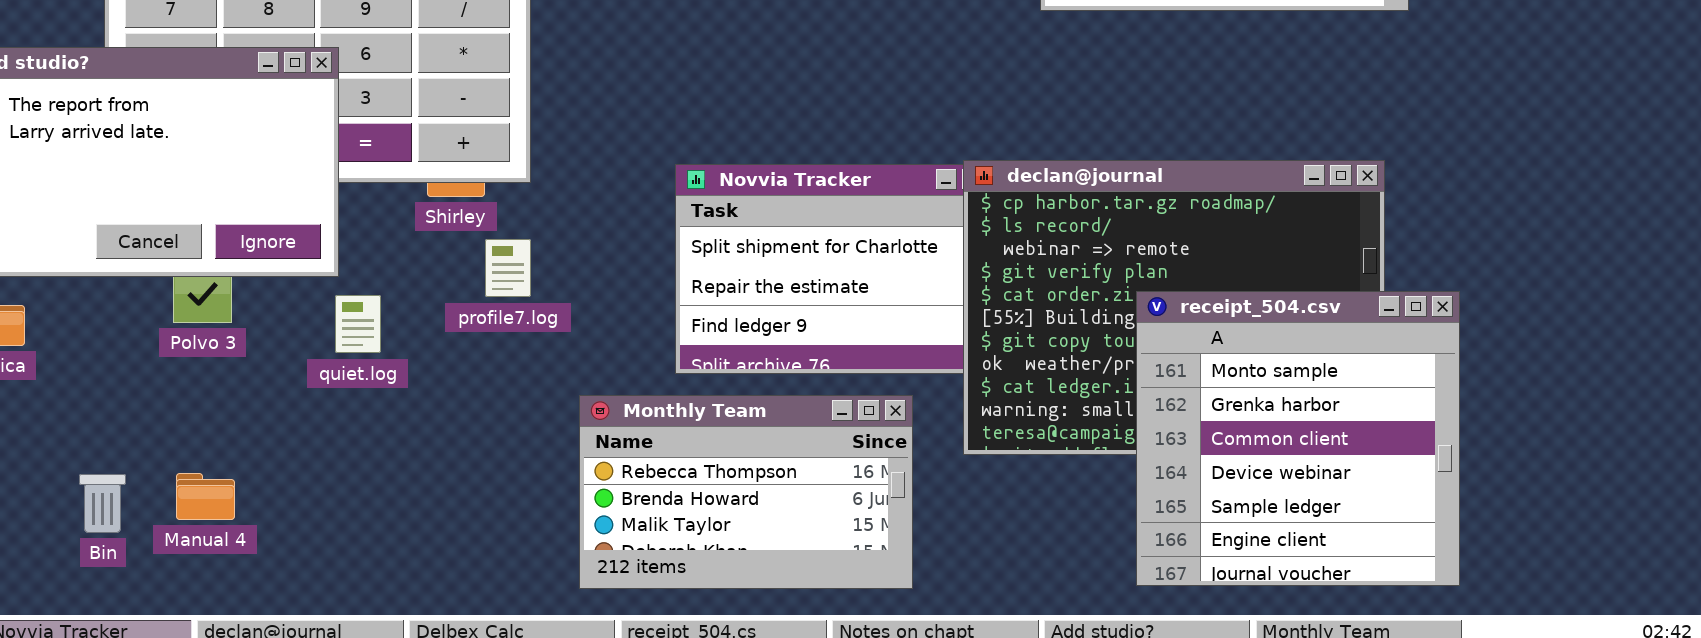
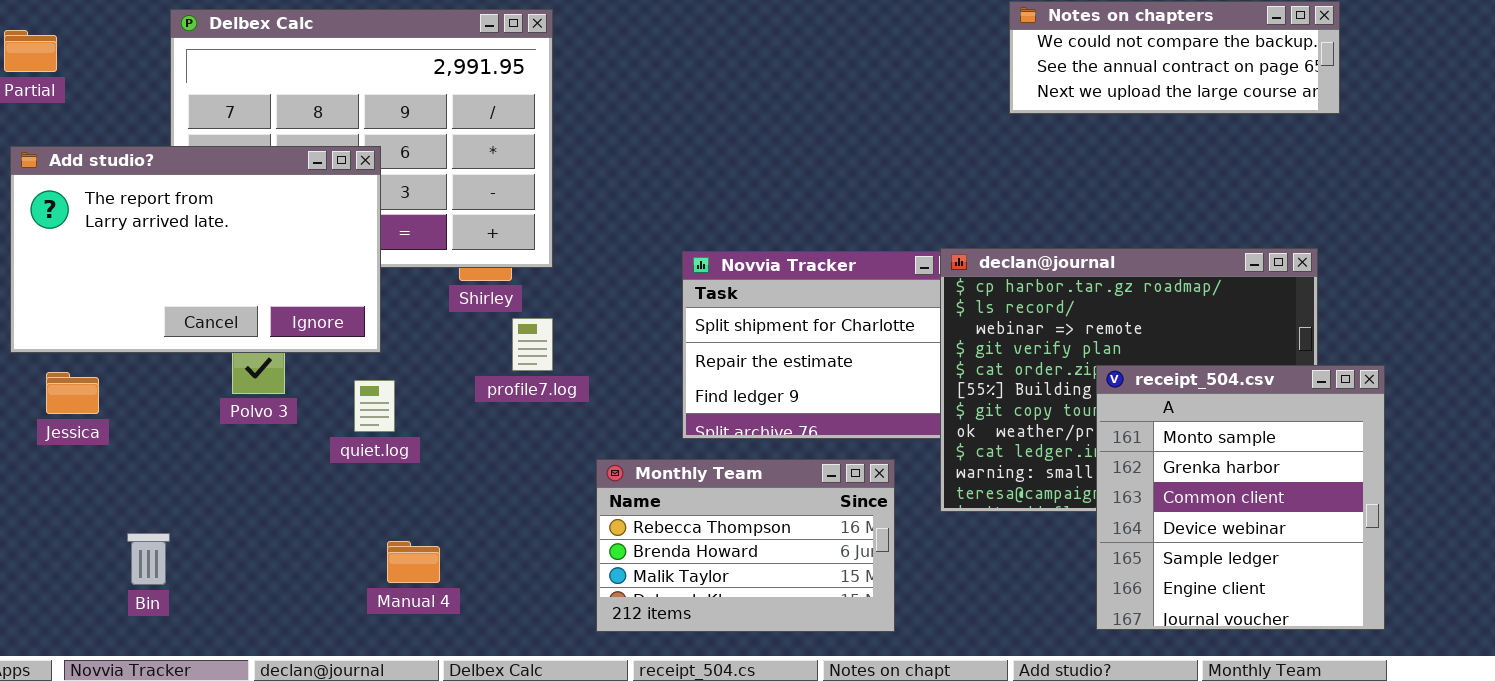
quiet.log: [335,295,381,353] -> [354,380,395,432], moved
Manual 4: [176,473,235,520] -> [387,541,440,583], moved
Bin: [79,474,126,533] -> [127,533,170,585], moved

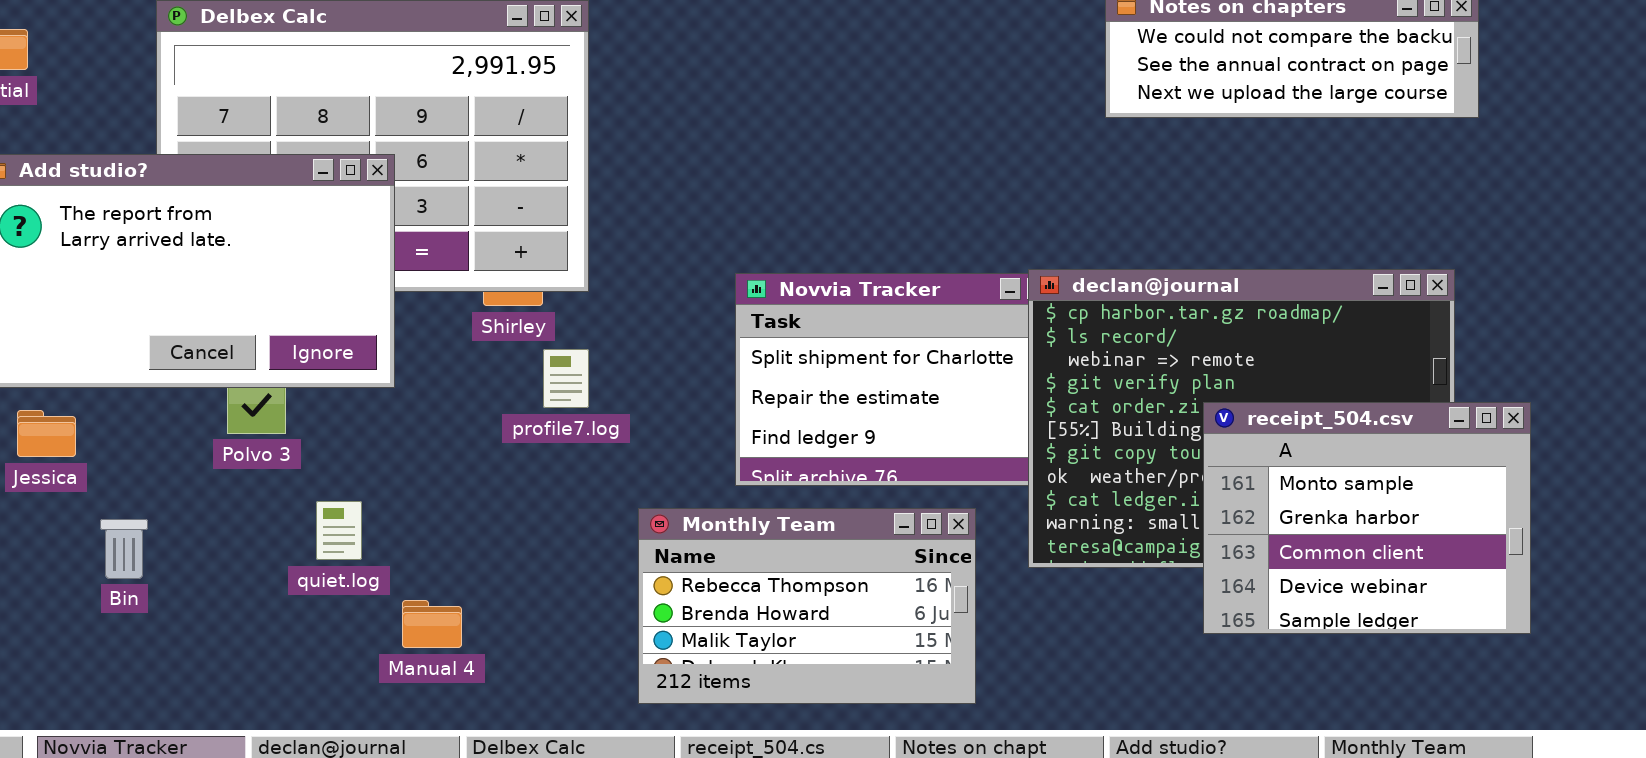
receipt_504.csv: [1096,365,1385,630] -> [1203,402,1531,634], resized
quiet.log: [354,380,395,432] -> [316,501,362,560], moved
Bin: [127,533,170,585] -> [100,519,148,579], moved

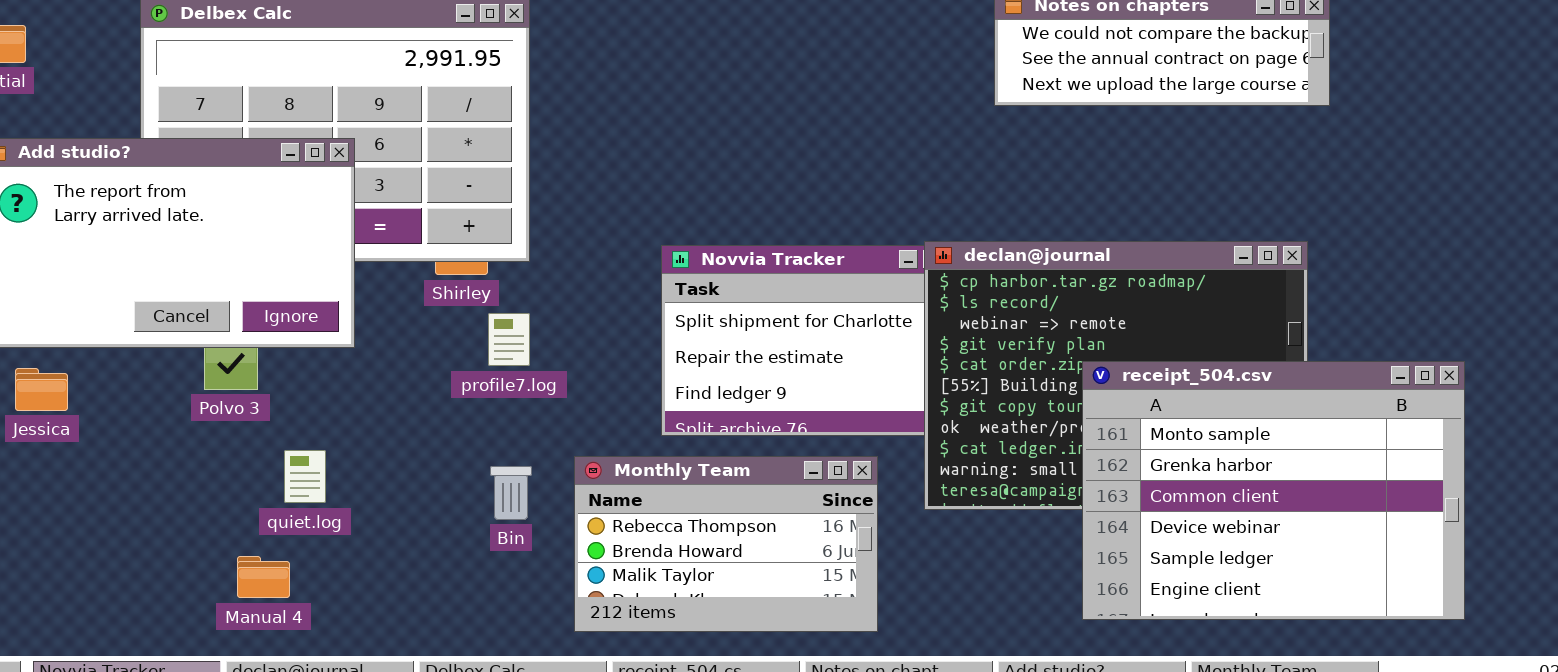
receipt_504.csv: [1203,402,1531,634] -> [1082,361,1465,620], resized
Bin: [100,519,148,579] -> [490,466,532,520], moved
Manual 4: [402,600,462,648] -> [237,556,290,598], moved

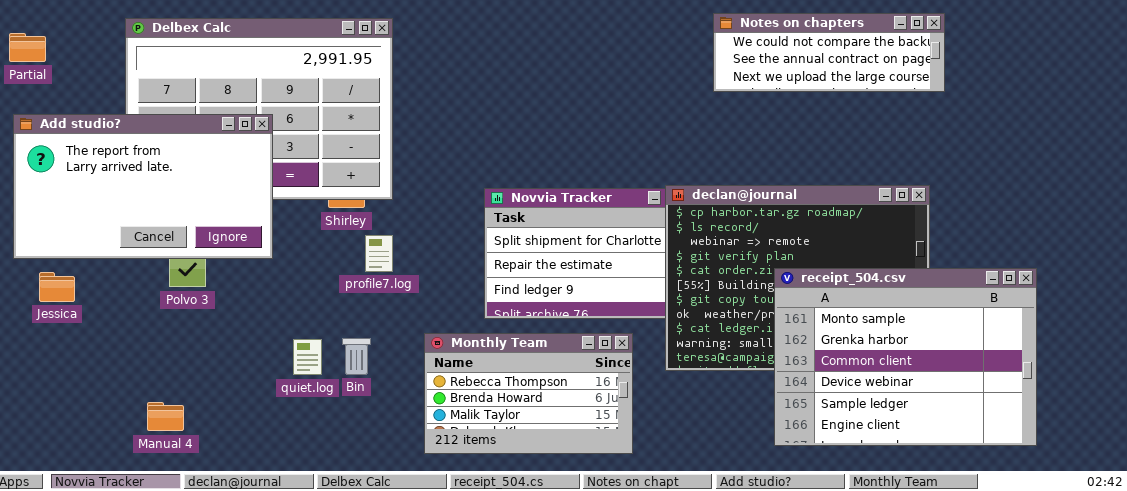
quiet.log: [284,450,326,503] -> [293,339,322,375], moved
Bin: [490,466,532,520] -> [342,338,371,375], moved
Manual 4: [237,556,290,598] -> [147,402,184,431], moved

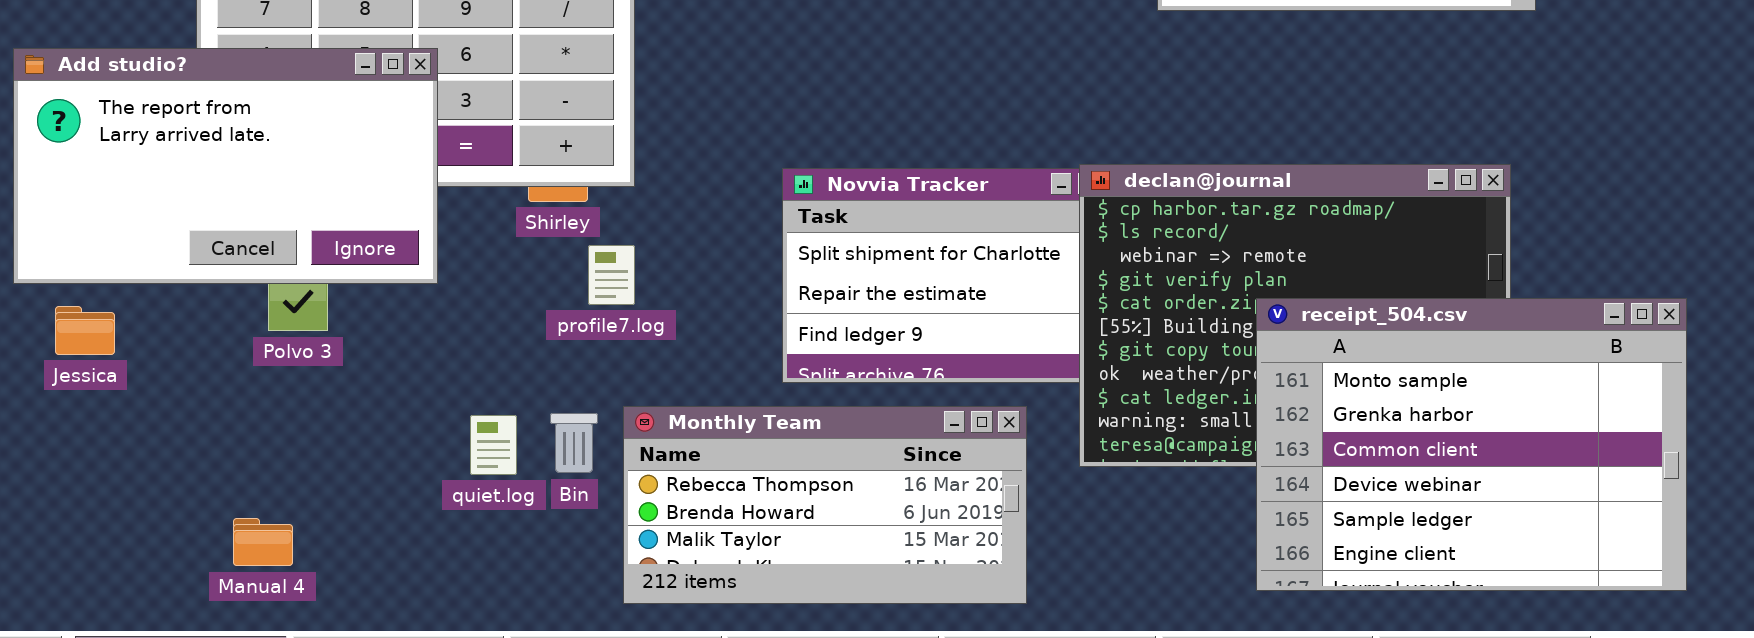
Monthly Team: [424,333,633,454] -> [623,406,1027,604], resized

